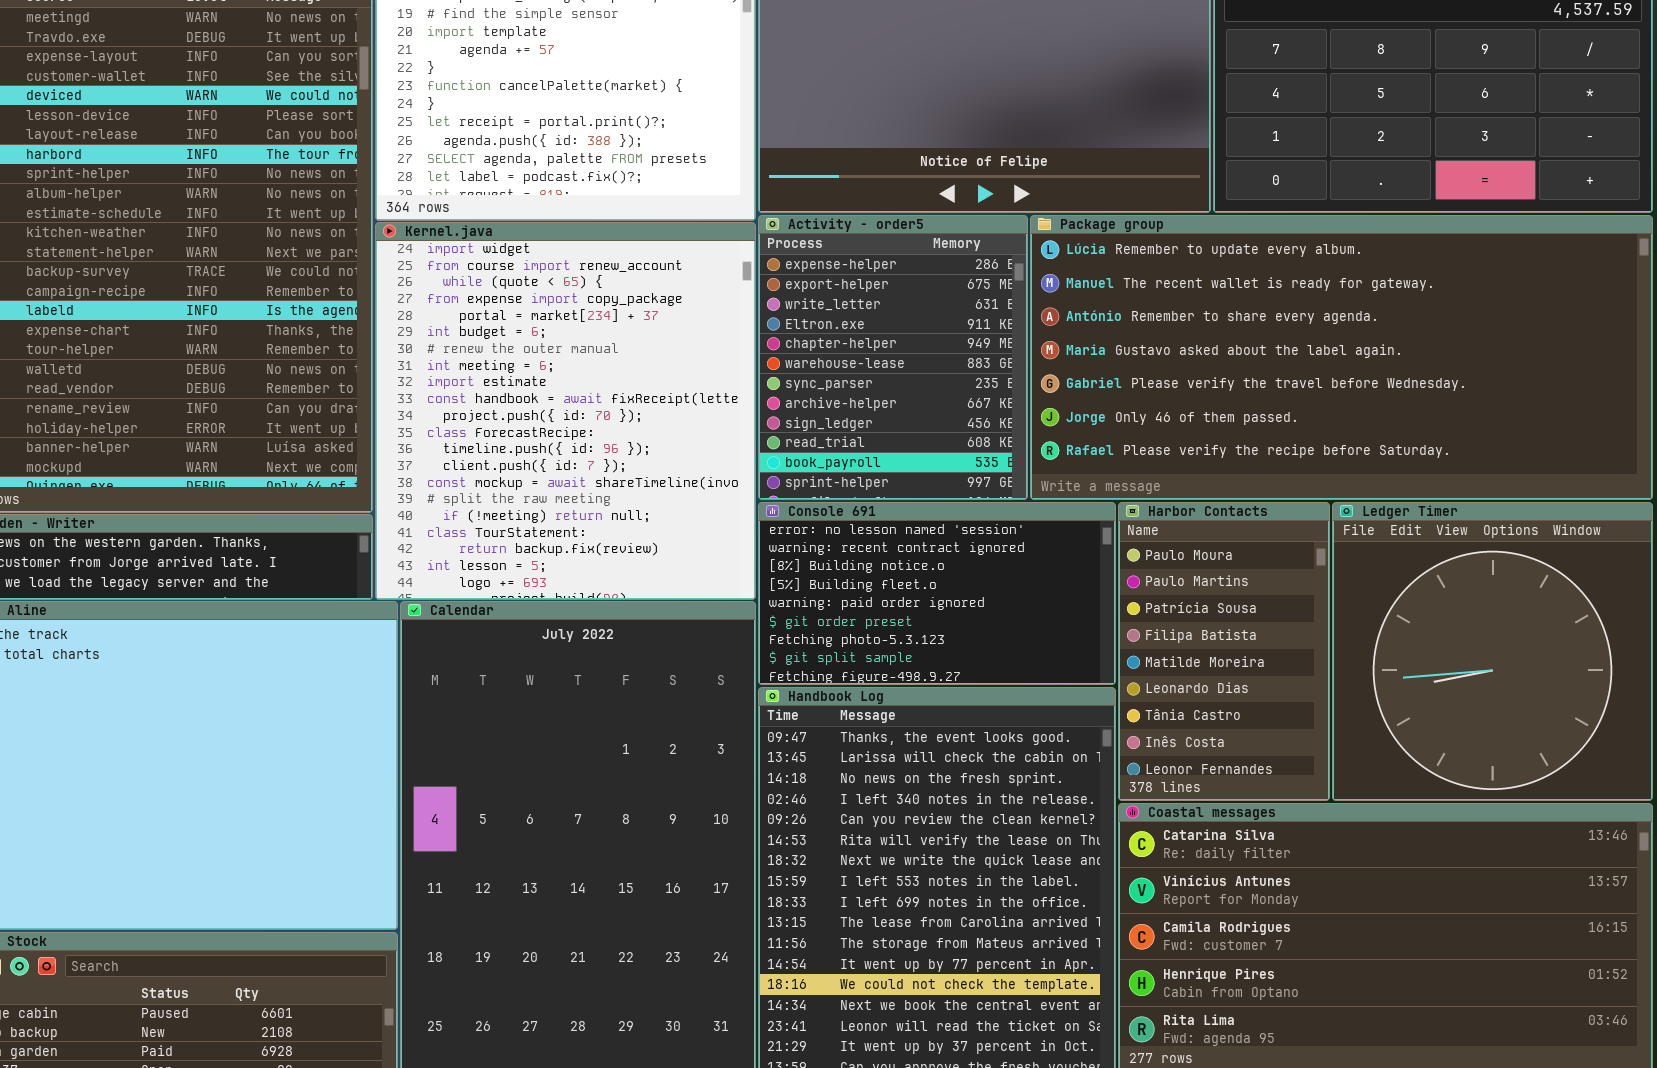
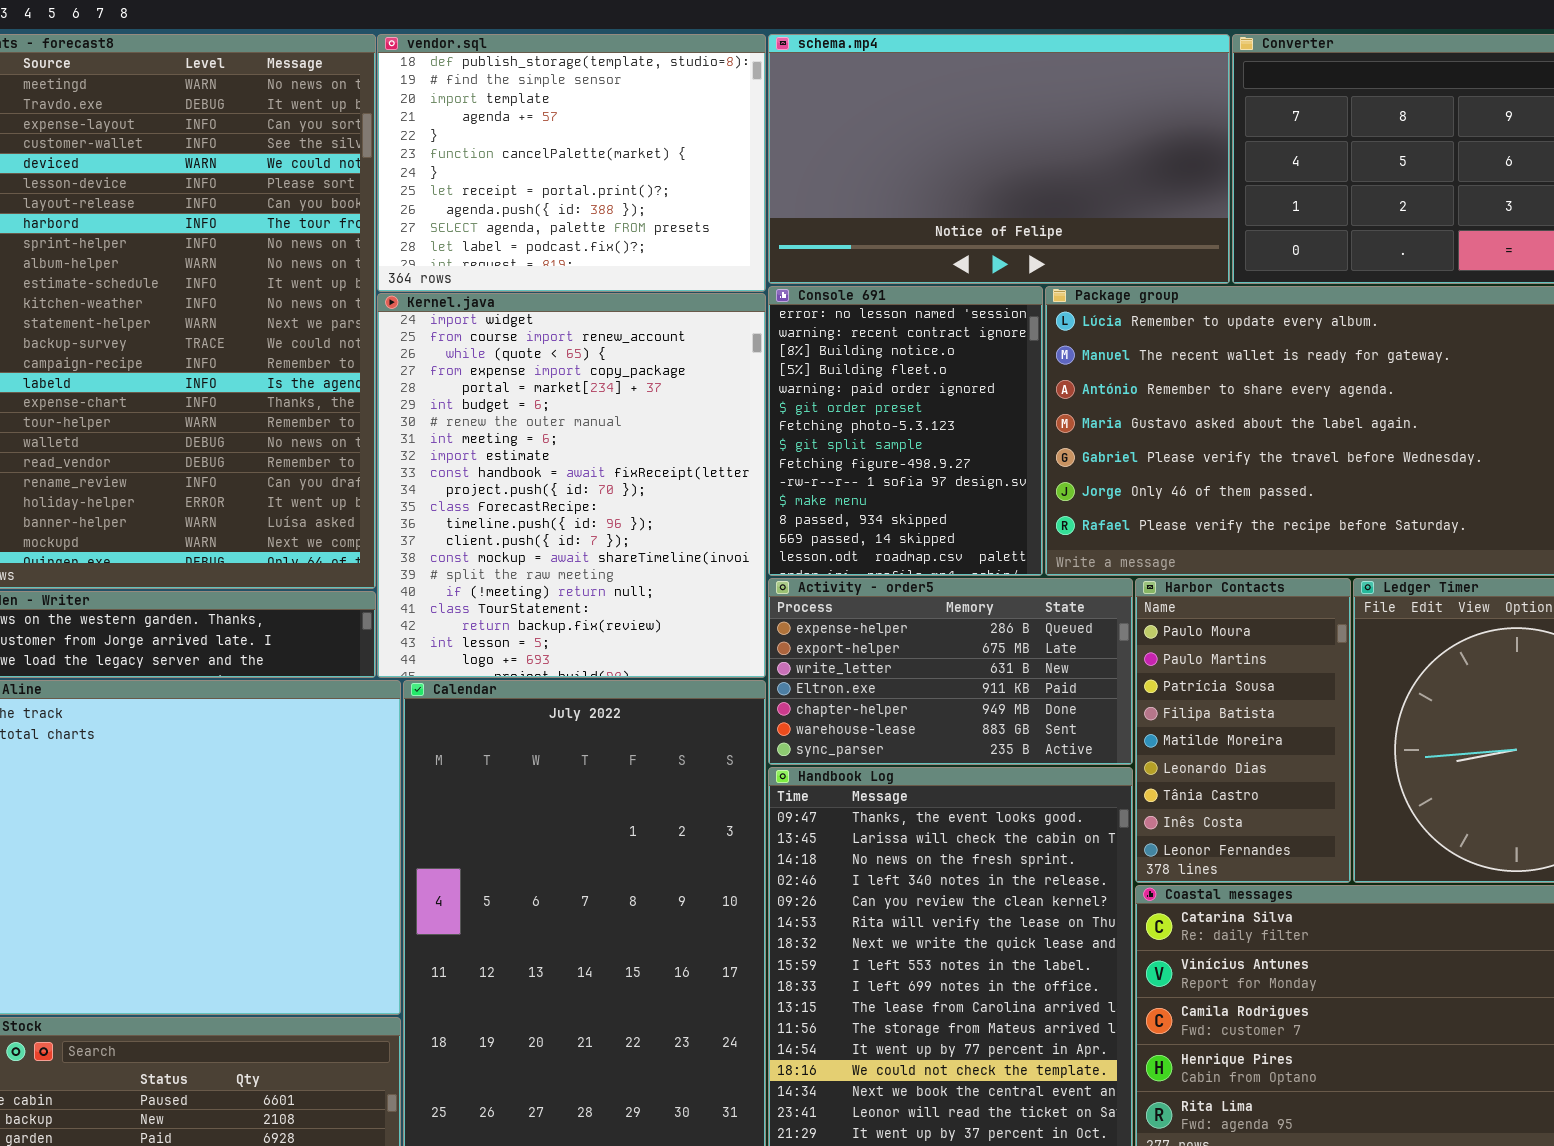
Activity - order5: [758,215,1028,500] -> [768,578,1133,765], moved, resized
Console 691: [758,502,1116,685] -> [768,286,1043,576], moved, resized

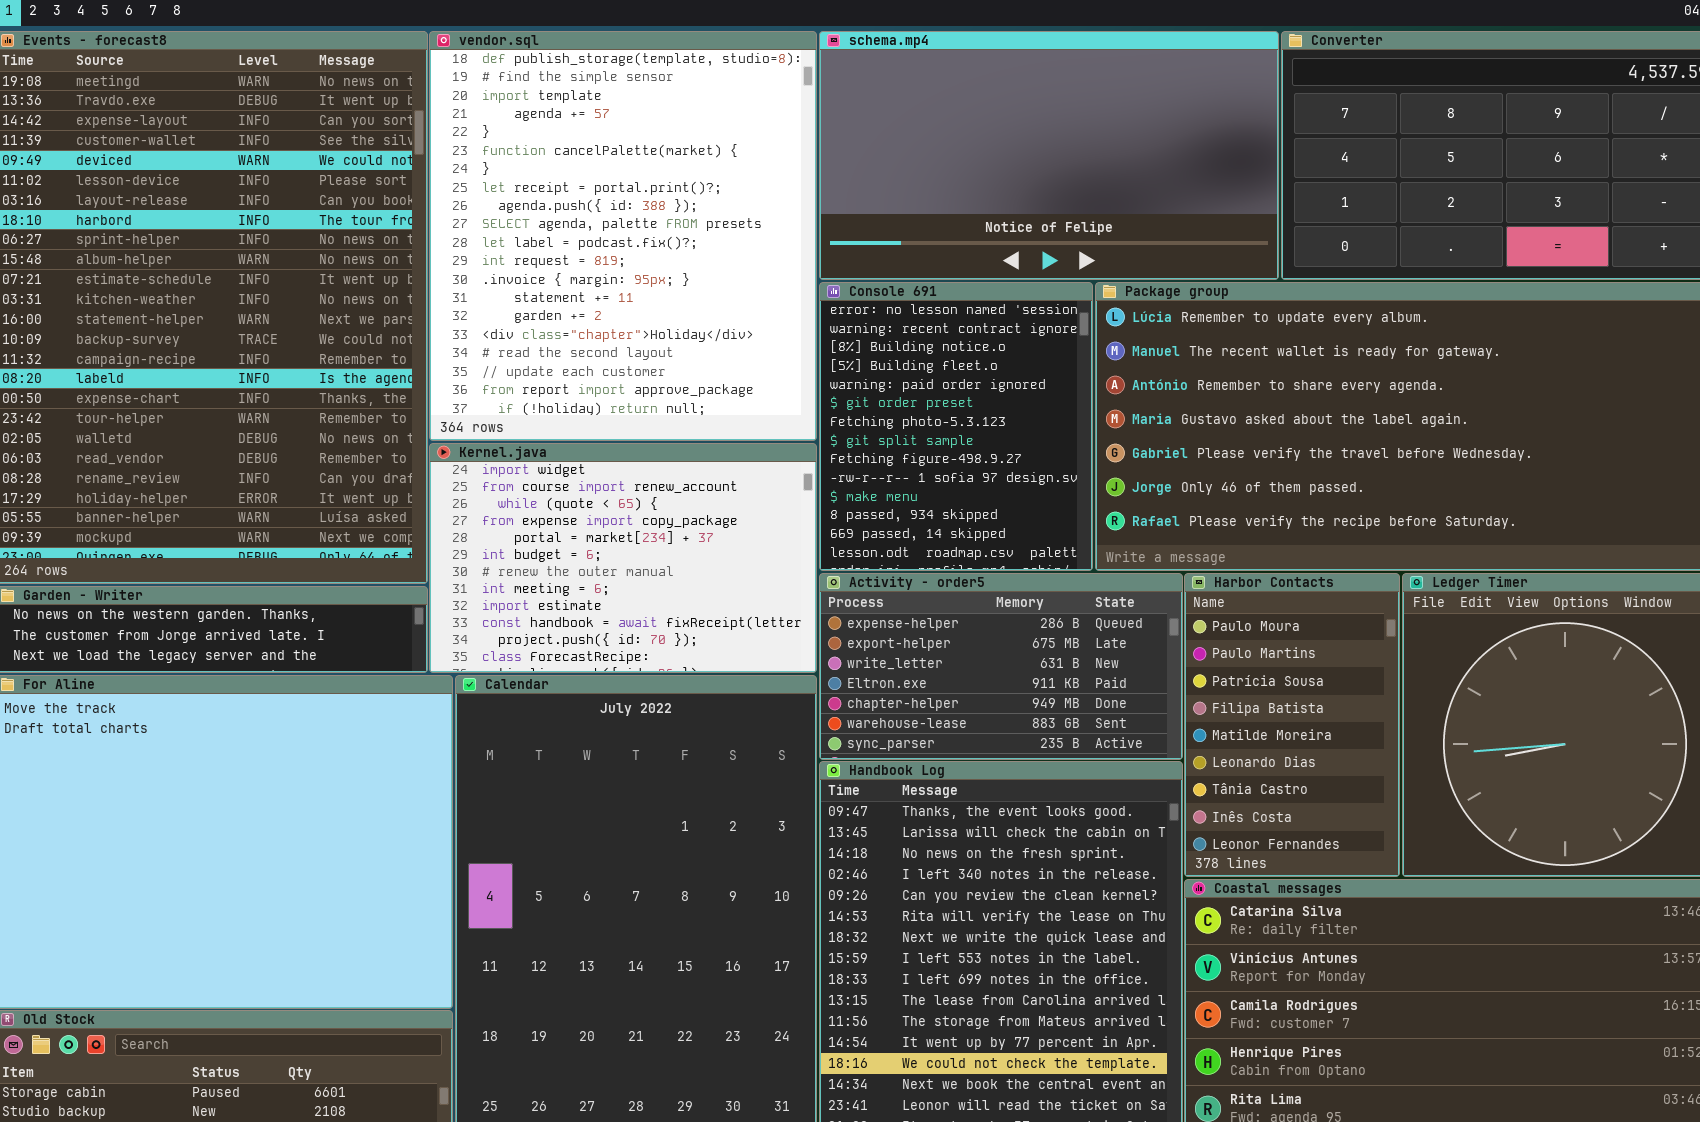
vendor.sql: [377,34,766,292] -> [429,31,817,441], resized
Kernel.java: [377,293,766,678] -> [429,443,817,673], resized

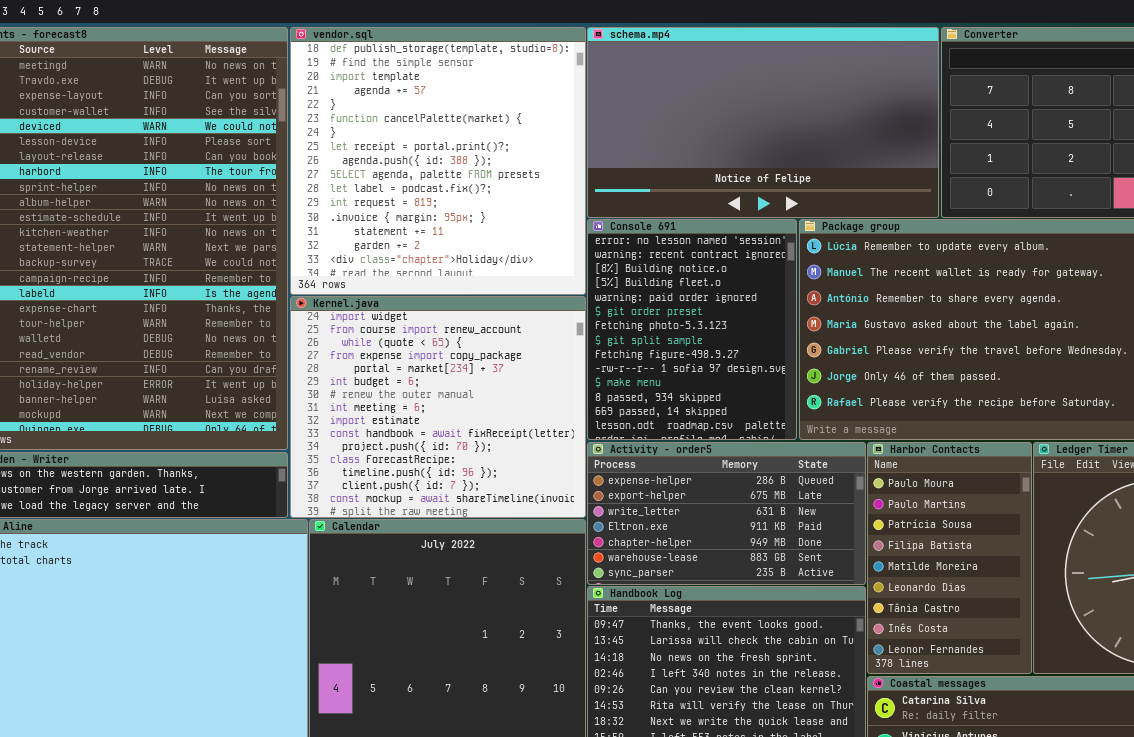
vendor.sql: [429,31,817,441] -> [290,27,586,295], resized
Kernel.java: [429,443,817,673] -> [290,296,586,518], resized

